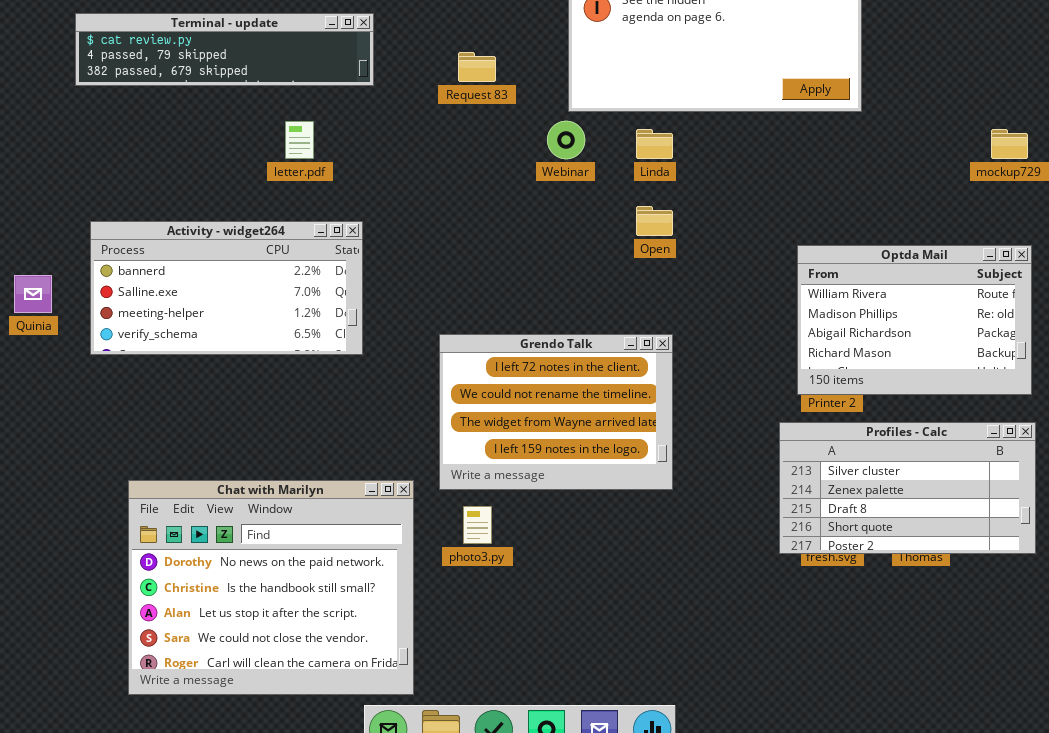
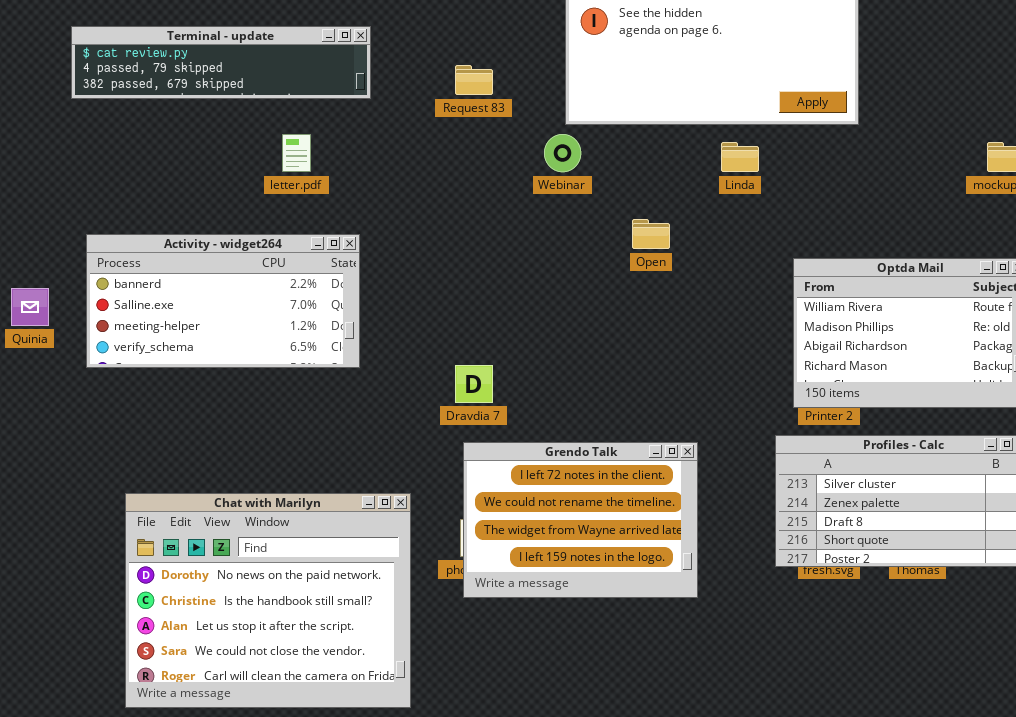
Linda: [636,129,673,159] -> [721,142,759,172], moved
Grendo Talk: [439,334,673,490] -> [463,442,698,598], moved

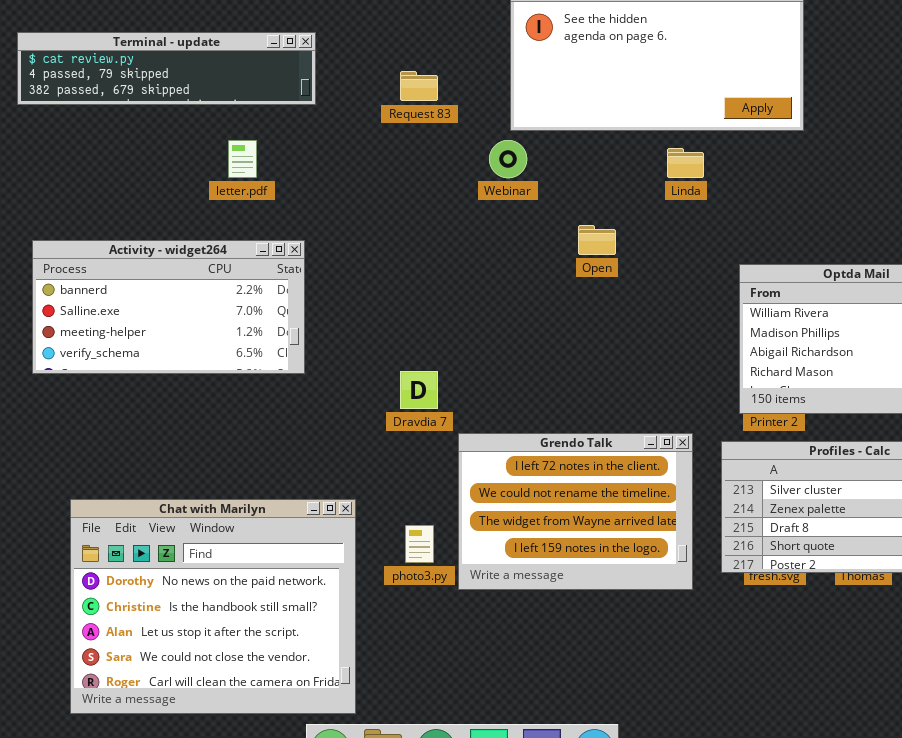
Grendo Talk: [463,442,698,598] -> [458,433,693,590], moved

